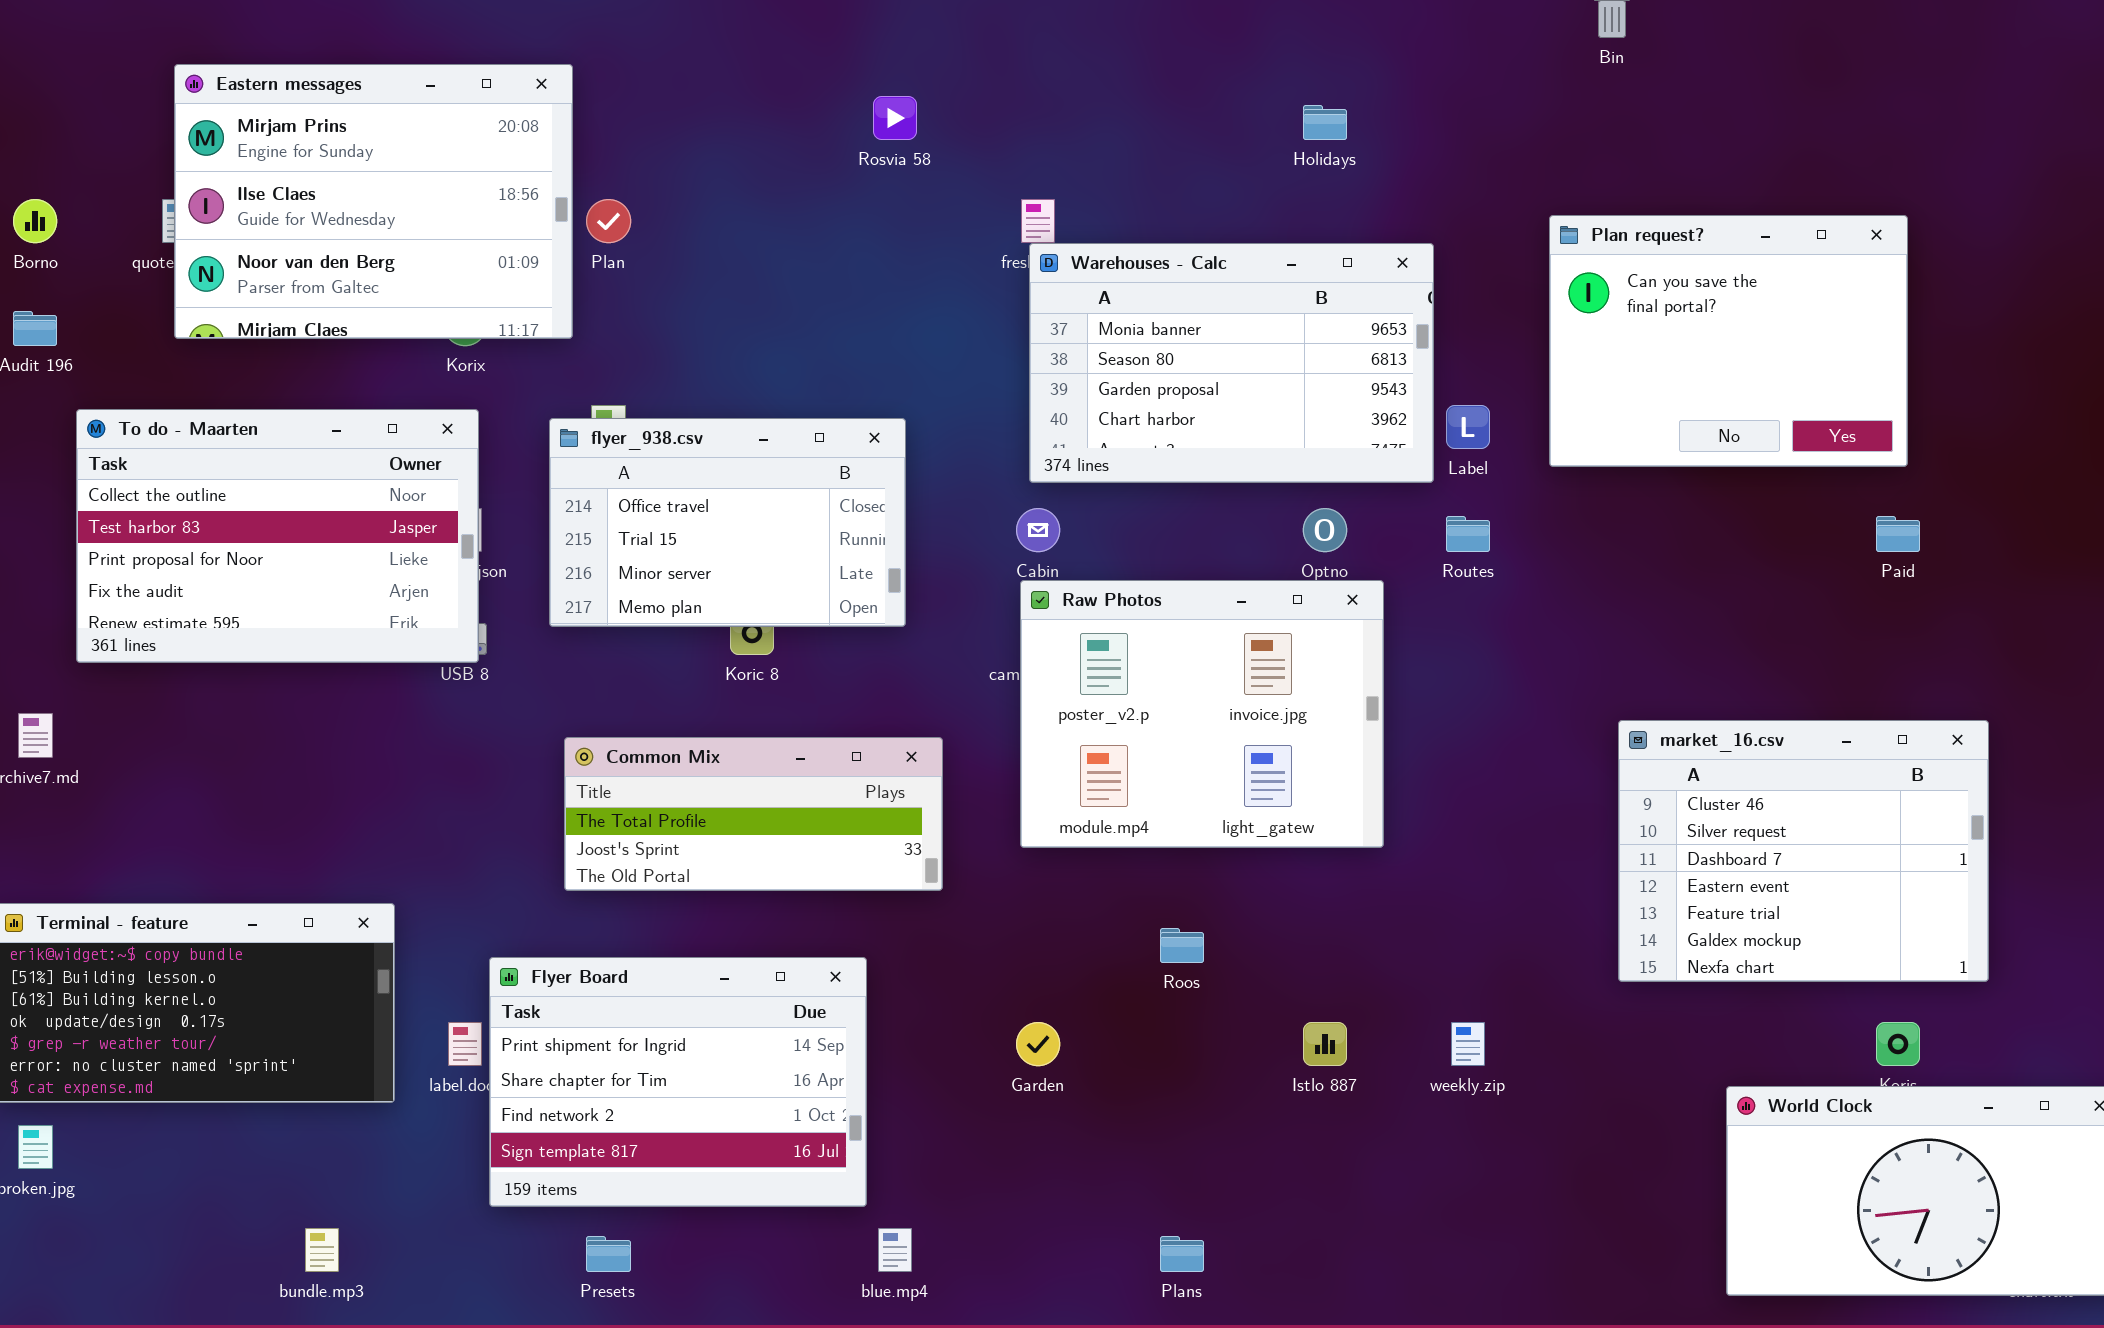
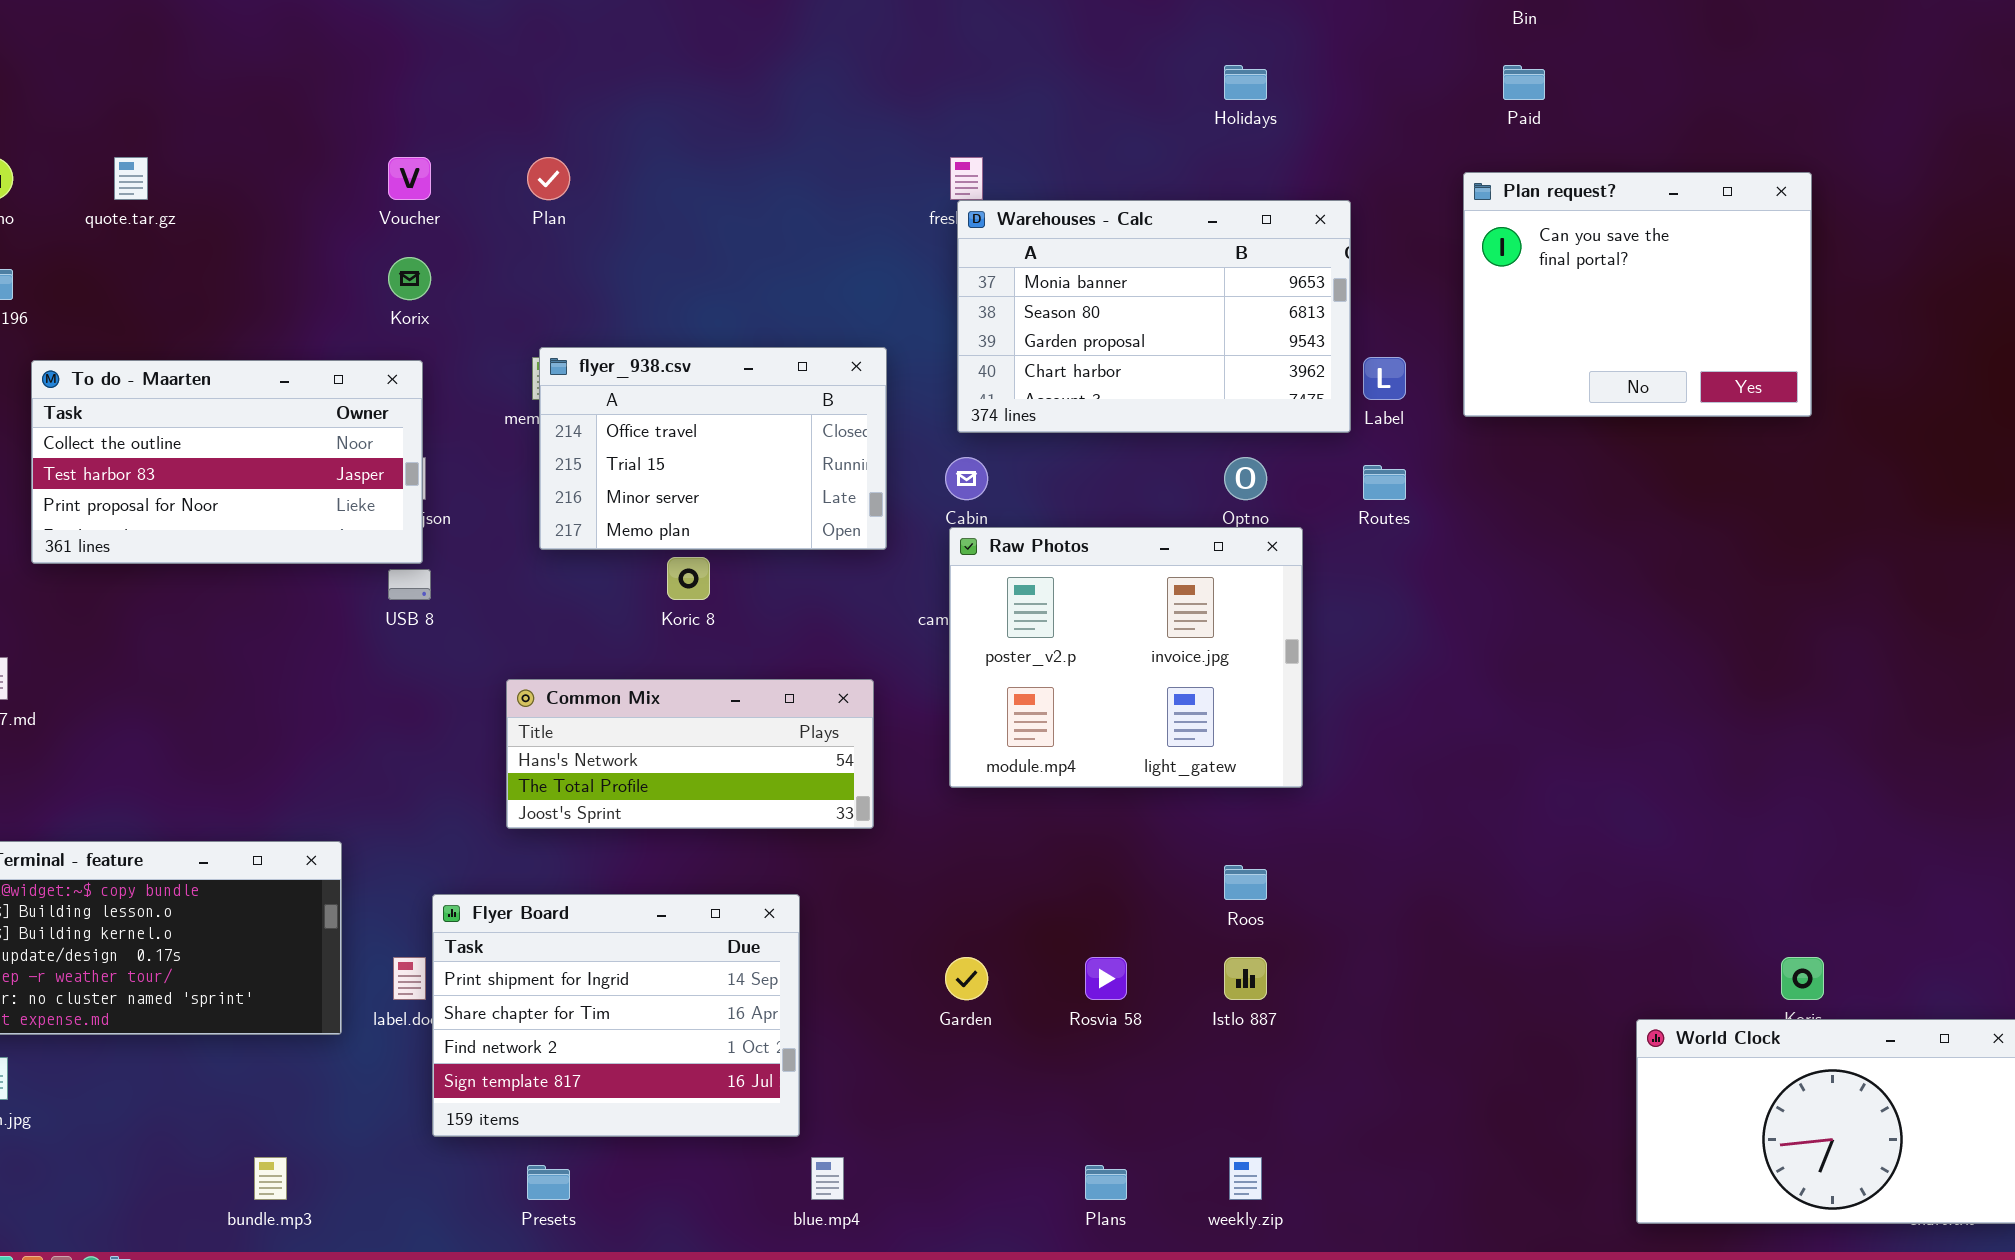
Eastern messages: [174,64,573,339] -> none, closed
Rosvia 58: [873,96,917,140] -> [1085,957,1127,1000], moved
To do - Maarten: [76,409,479,663] -> [31,360,423,564], resized
flyer_938.csv: [549,418,906,627] -> [539,347,887,550], moved
Paid: [1876,516,1920,552] -> [1503,65,1545,100], moved
market_16.csv: [1618,720,1989,982] -> none, closed
Common Mix: [564,737,943,891] -> [506,679,874,829], scrolled up 1 row
Roos: [1160,928,1204,963] -> [1224,865,1267,900], moved
weekly.zip: [1451,1022,1485,1066] -> [1229,1157,1262,1200], moved

